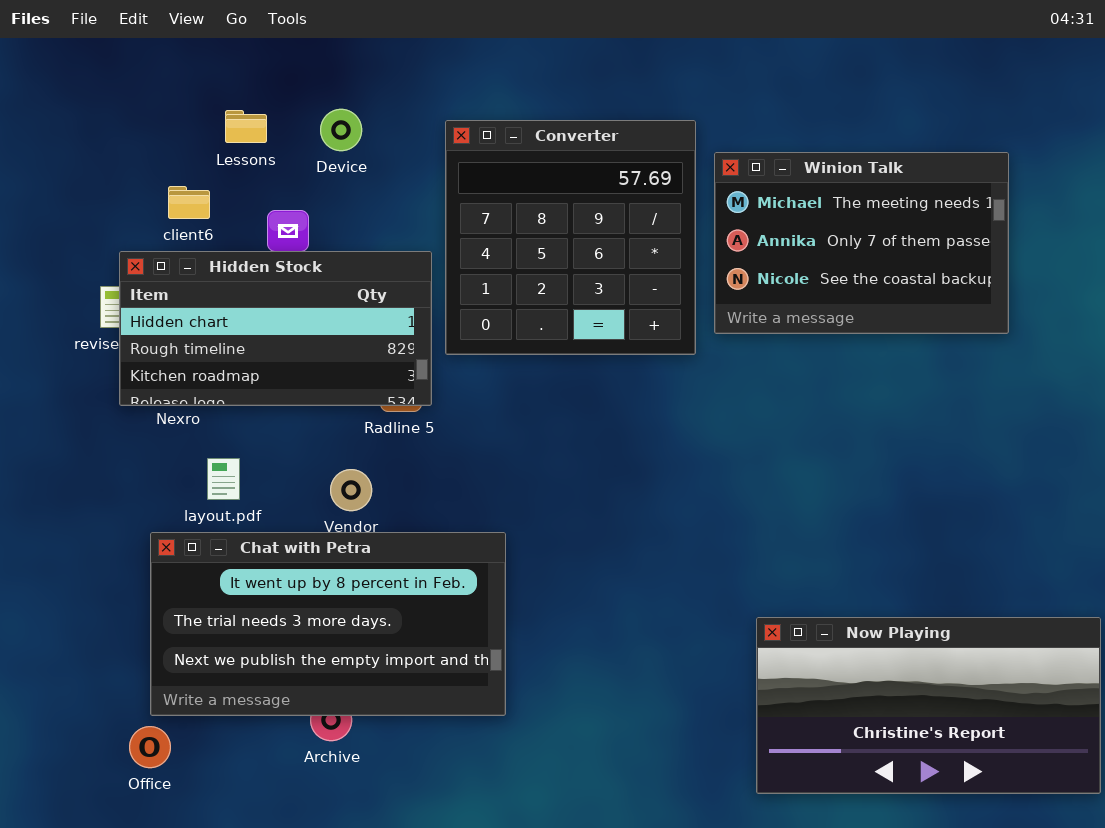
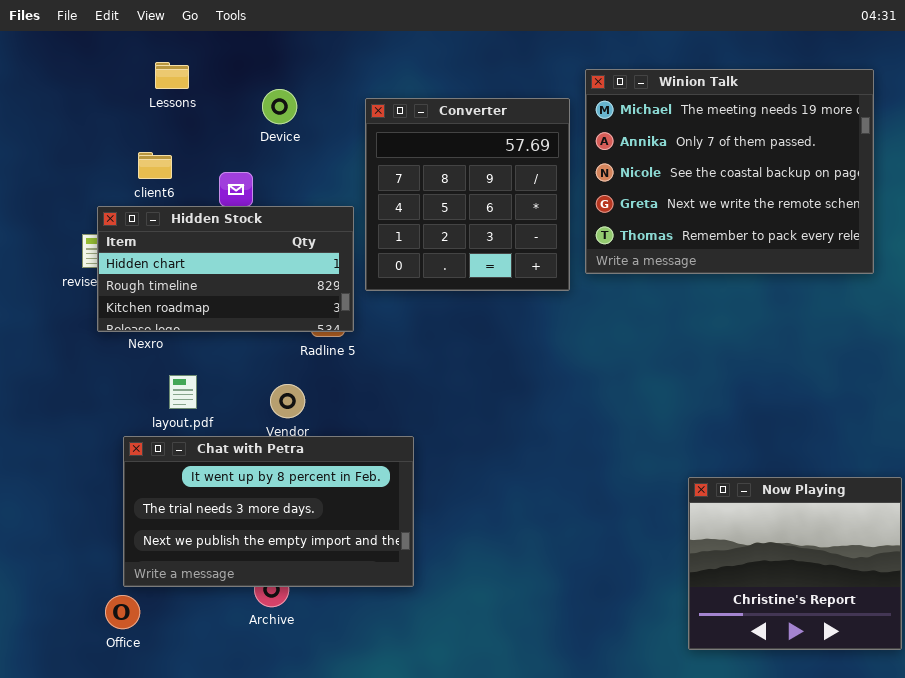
Lessons: [225,110,267,143] -> [155,62,189,89], moved
Winion Talk: [714,152,1009,334] -> [585,69,874,274], resized
Now Playing: [756,617,1101,794] -> [688,477,902,650], resized

